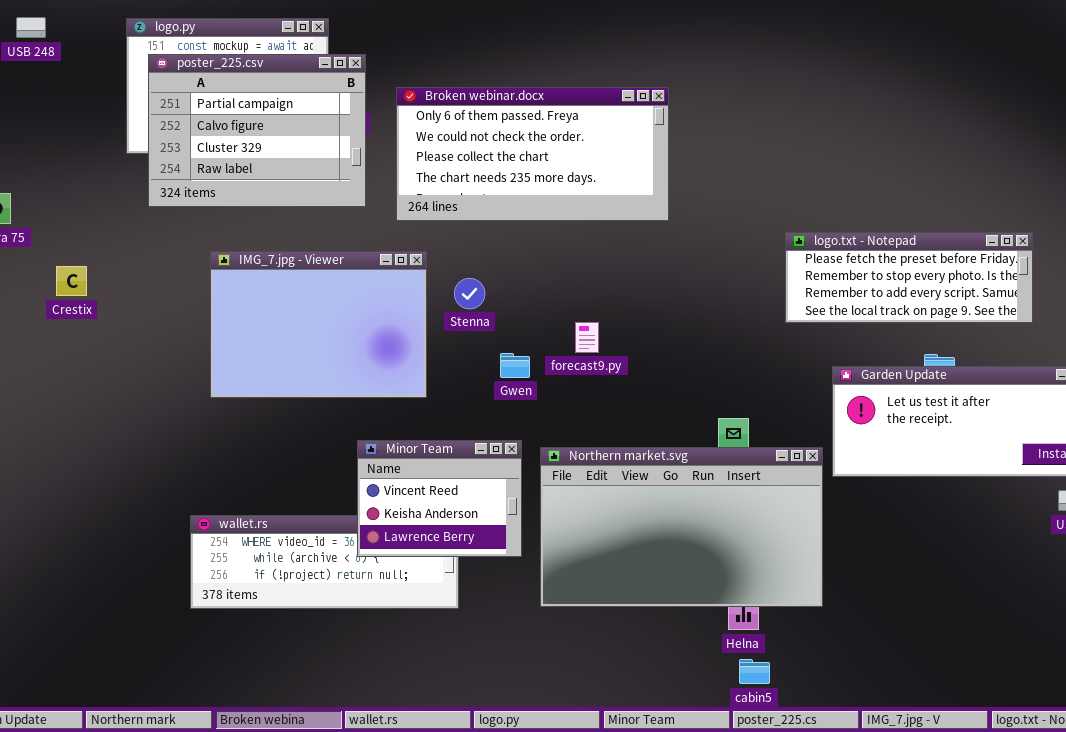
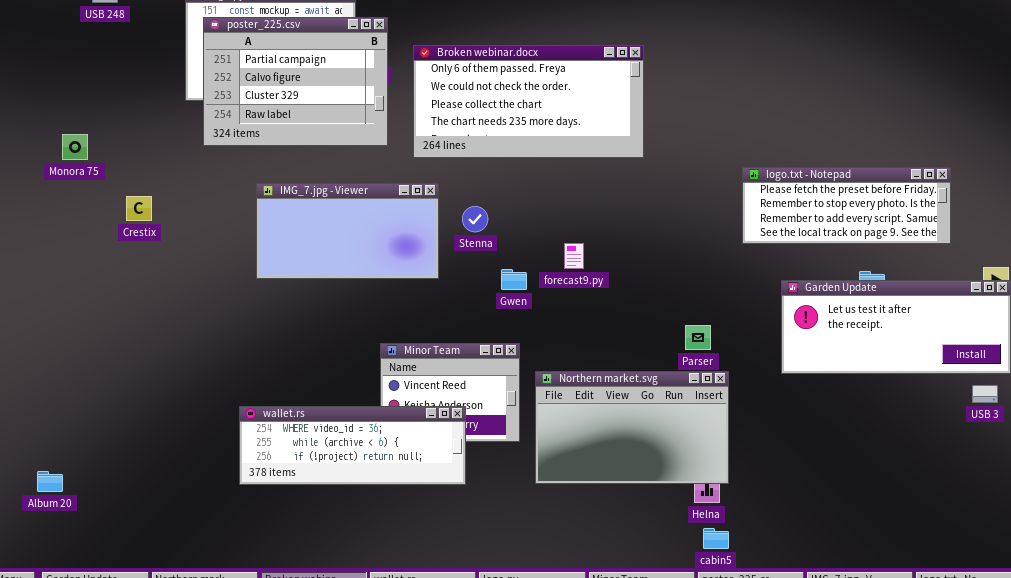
IMG_7.jpg - Viewer: [210,251,427,398] -> [256,183,439,279], resized
Northern market.svg: [540,447,823,607] -> [535,371,729,484], resized
wallet.rs: [190,515,459,609] -> [239,406,466,485], raised

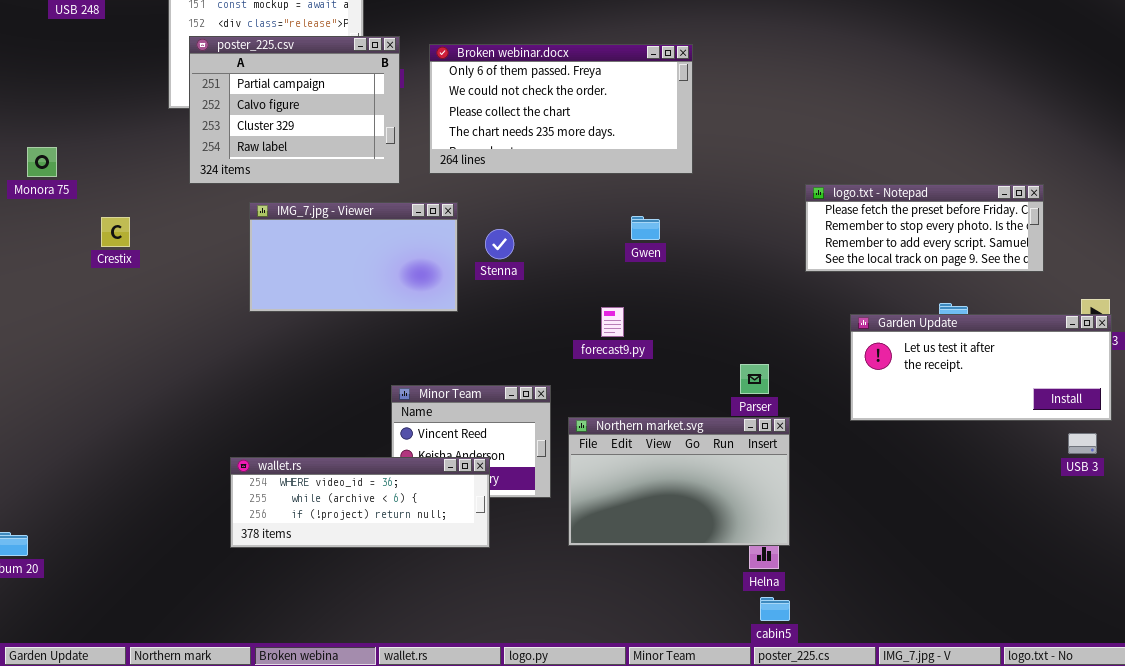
poster_225.csv: [203,17,388,146] -> [189,36,400,184], moved
forecast9.py: [564,243,584,269] -> [601,307,624,337], moved
Gwen: [501,269,527,290] -> [631,216,660,240], moved

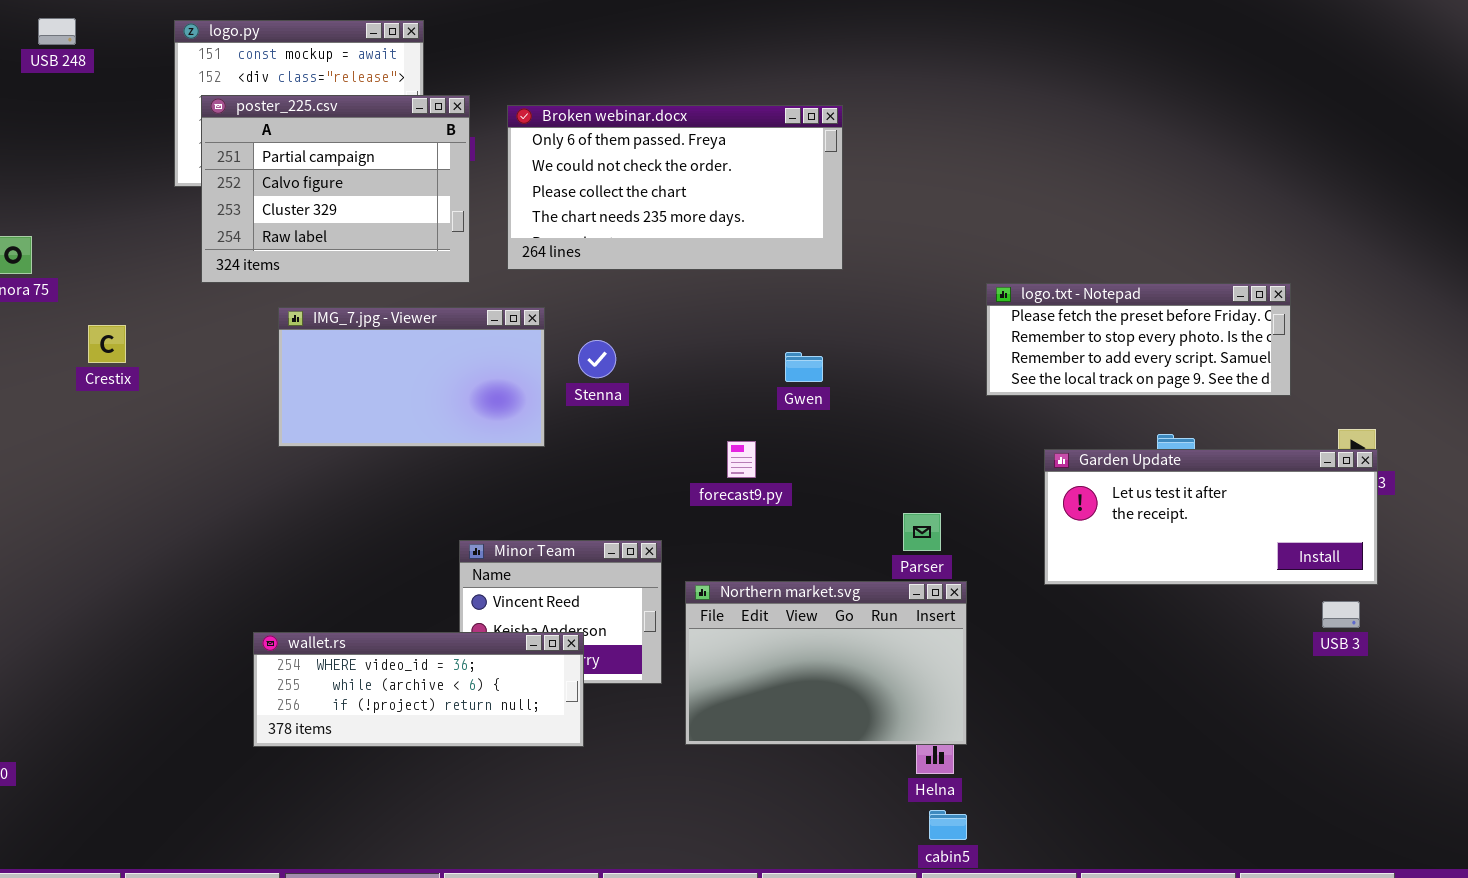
Gwen: [631,216,660,240] -> [785,352,823,382], moved

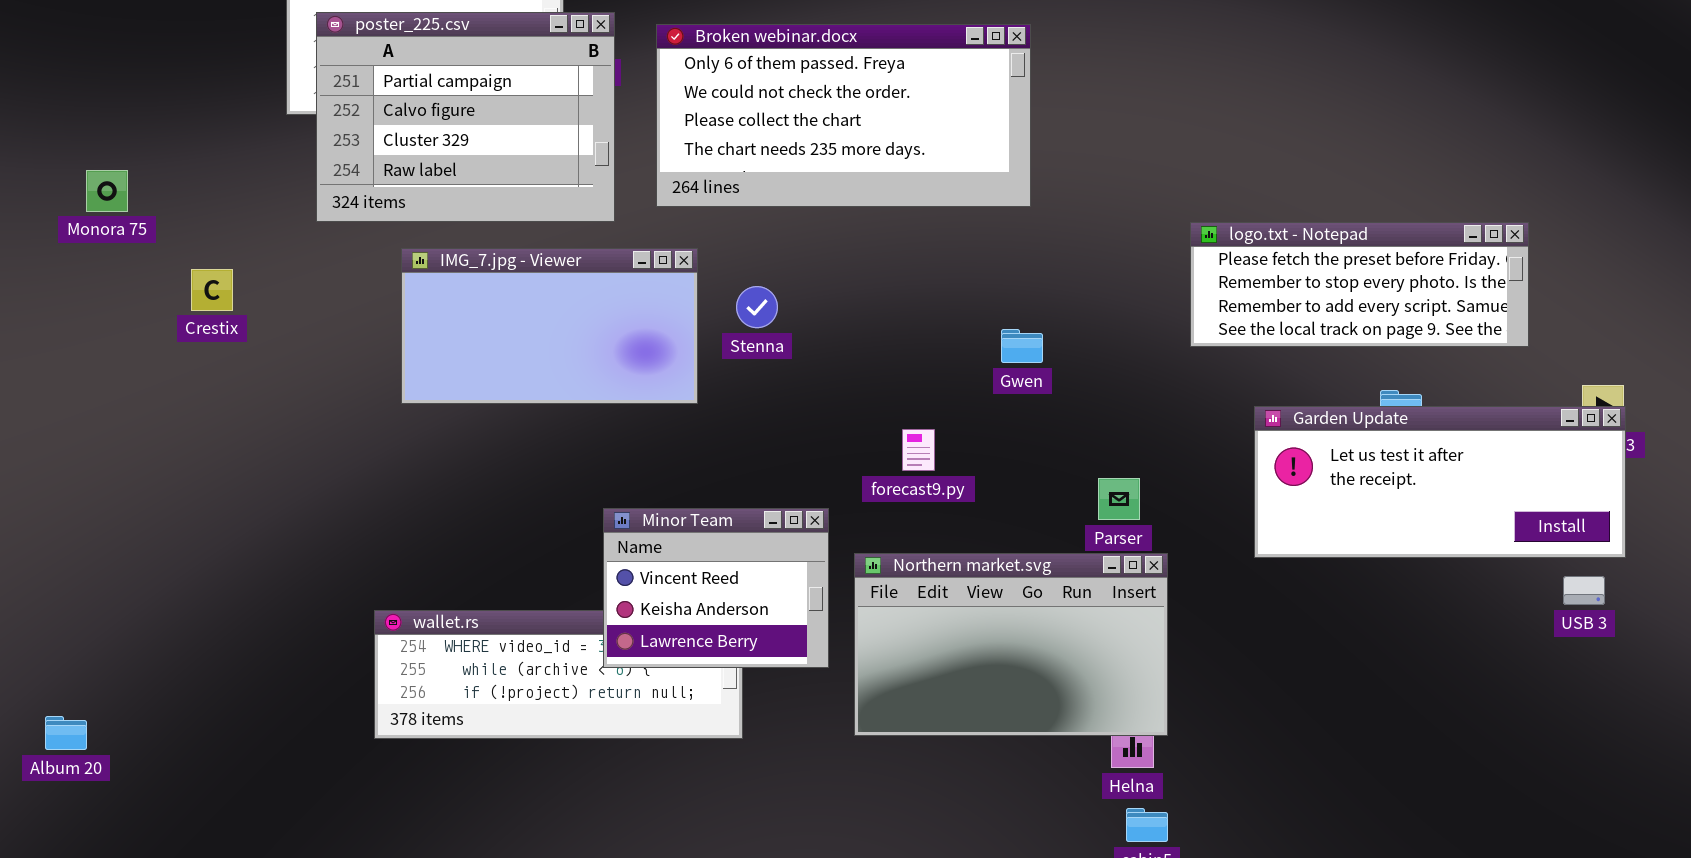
Gwen: [785,352,823,382] -> [1001,329,1043,363], moved
forecast9.py: [727,441,756,478] -> [902,429,935,471], moved
Minor Team: [459,540,662,684] -> [603,508,829,668], raised

